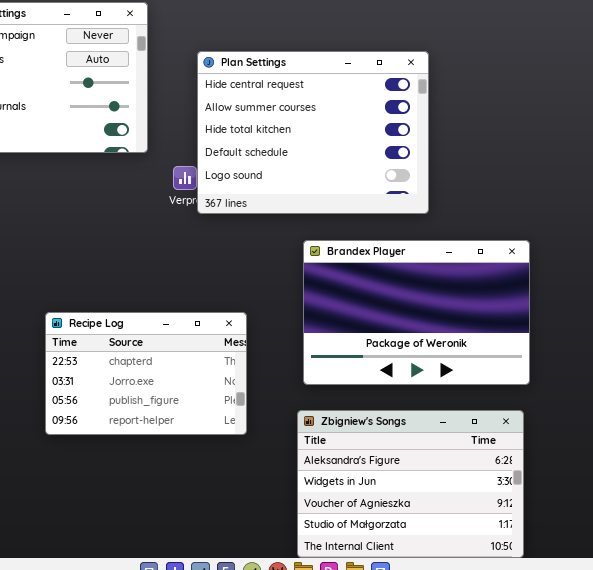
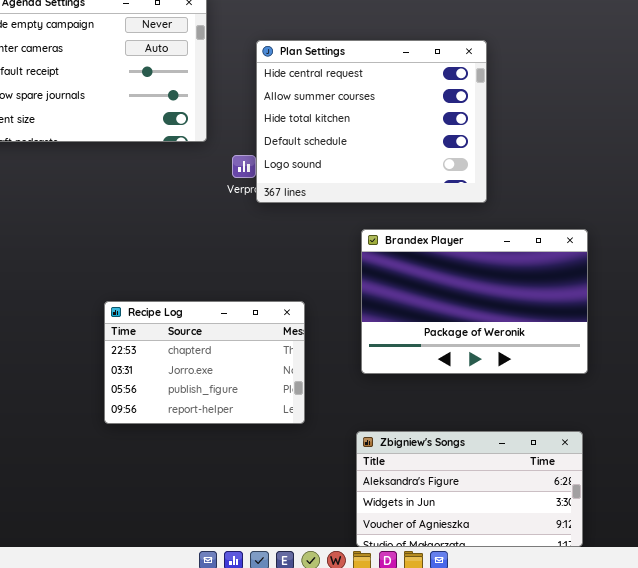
Zbigniew's Songs: [297,410,524,558] -> [356,431,583,547], resized

